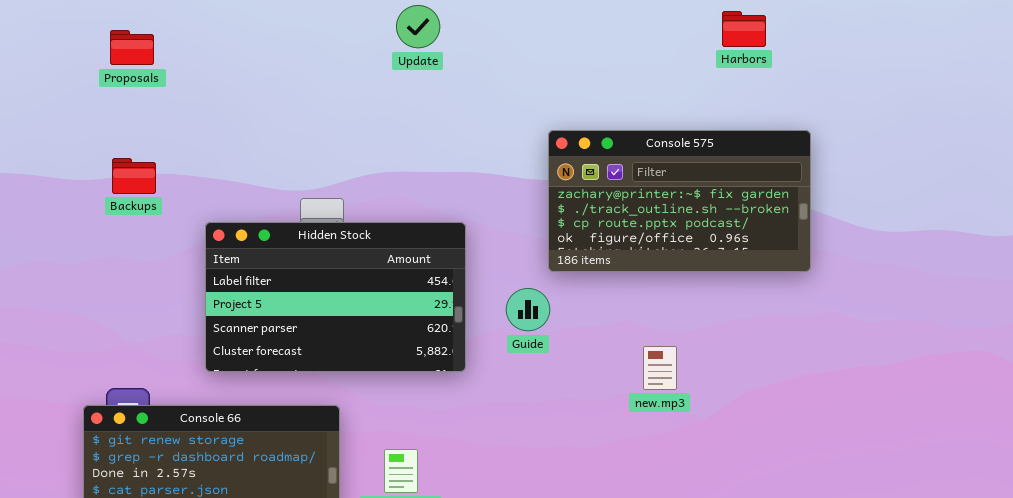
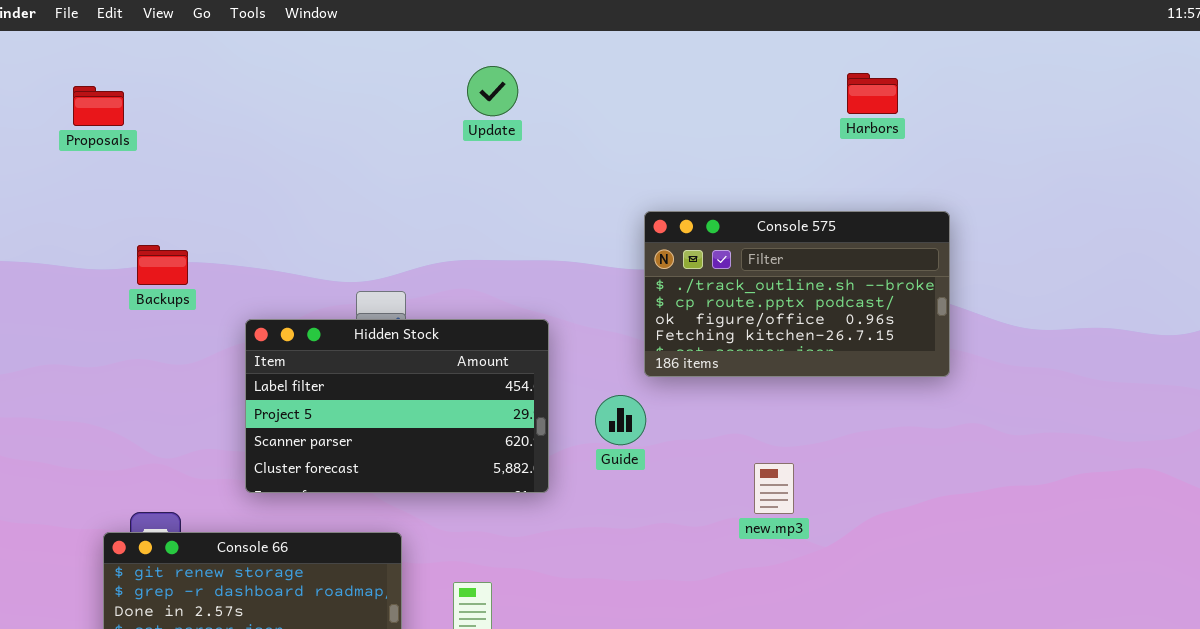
Proposals: [110,30,154,65] -> [73,86,124,126], moved
Console 575: [548,130,811,272] -> [644,211,950,377], scrolled down 1 row

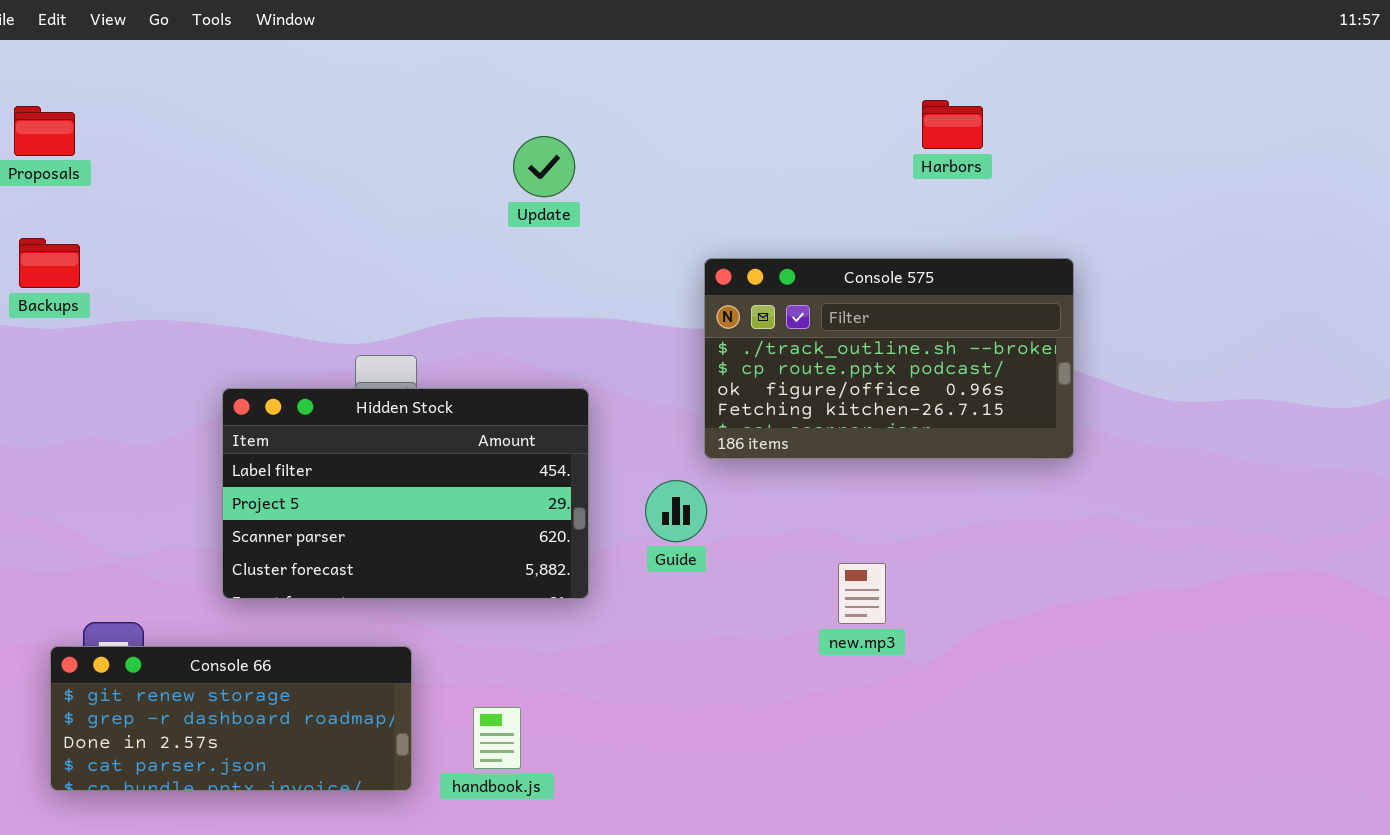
Update: [467,66,518,116] -> [513,136,575,197], moved
Harbors: [847,73,898,114] -> [922,100,983,149], moved
Backups: [137,245,188,285] -> [19,238,80,288], moved

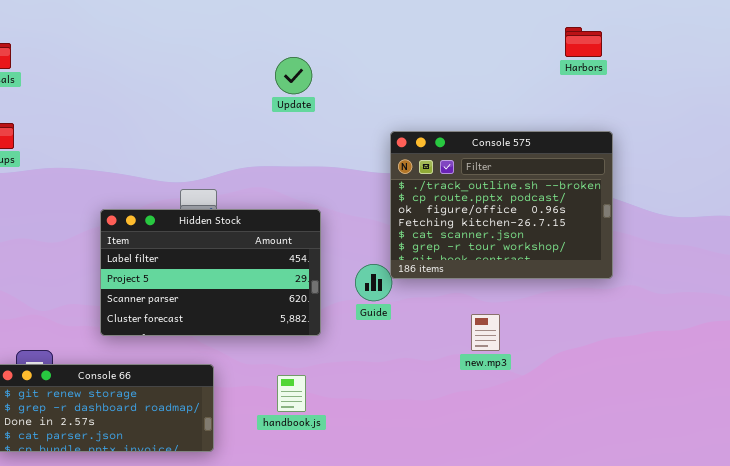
Harbors: [922,100,983,149] -> [565,27,602,57], moved
Console 575: [704,258,1074,459] -> [390,131,613,279], resized
handbook.js: [473,707,521,769] -> [277,375,306,412], moved

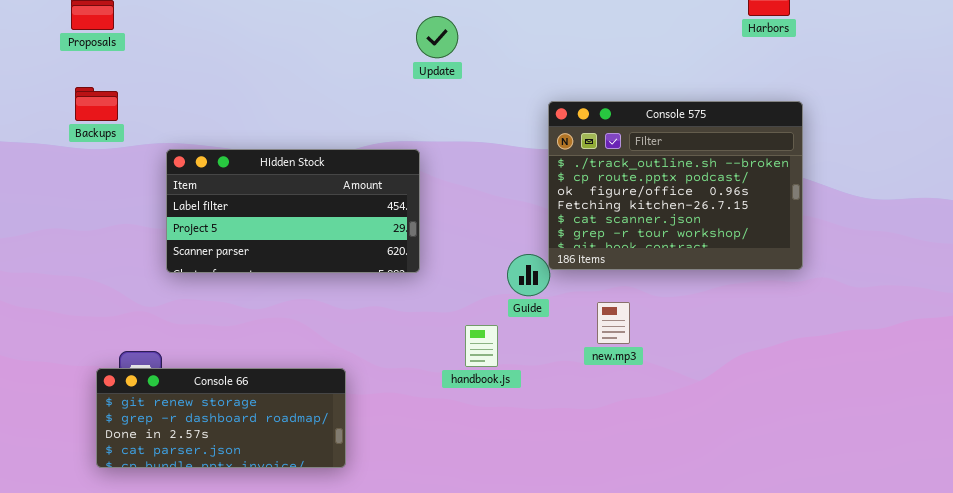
Hidden Stock: [100,209,321,336] -> [166,149,420,273], moved, resized
new.mp3: [471,314,500,351] -> [597,302,630,344], moved
handbook.js: [277,375,306,412] -> [465,325,498,367], moved

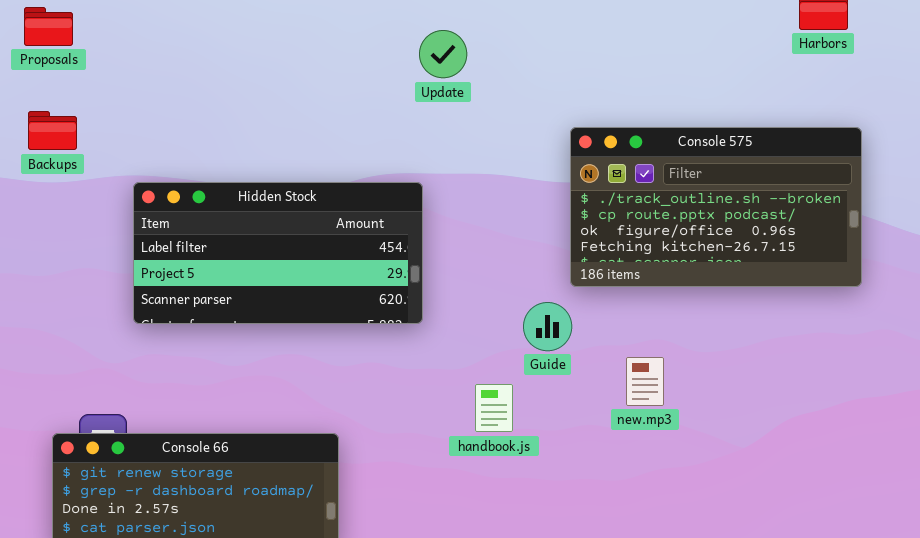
Console 575: [548,101,803,270] -> [570,127,862,287], resized

